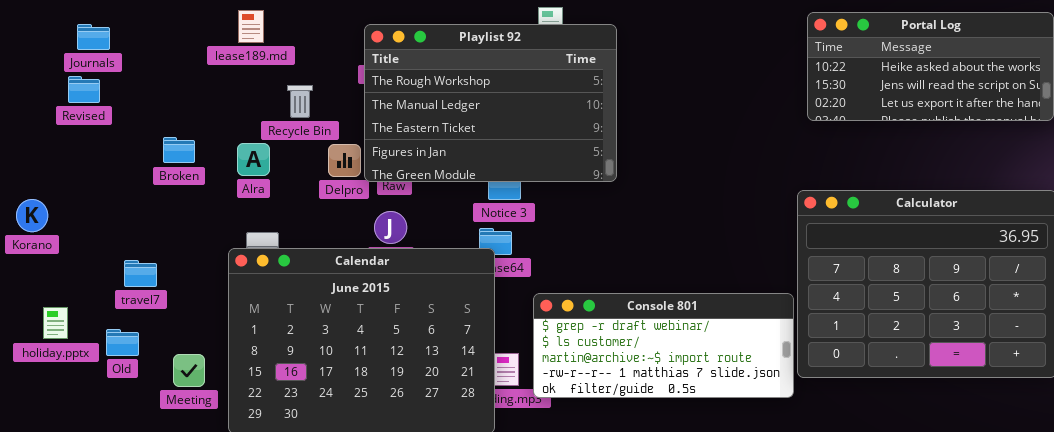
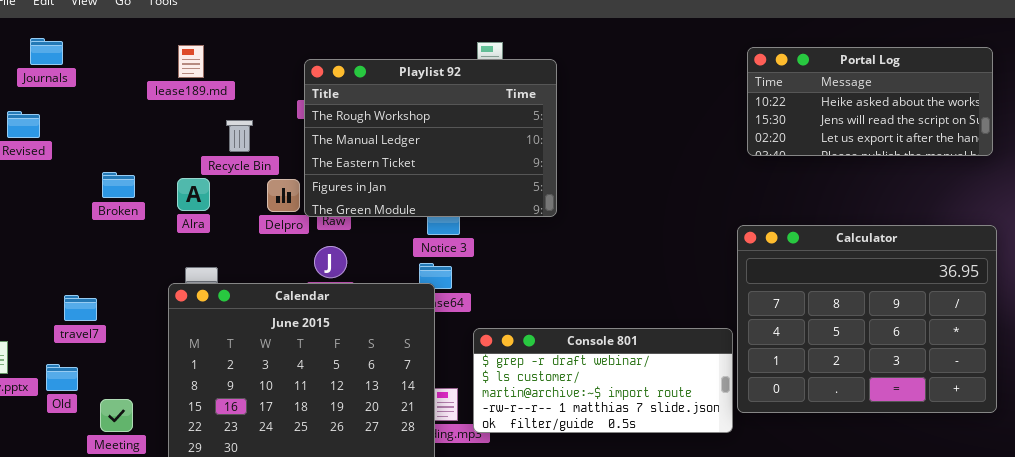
Journals: [77,24,110,50] -> [30,38,63,65], moved
Meeting: [173,354,205,387] -> [100,399,133,432], moved

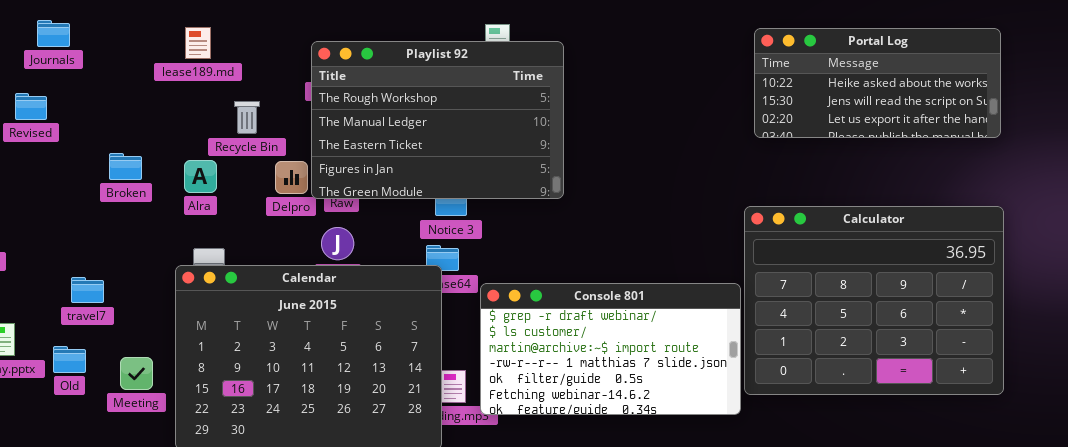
Console 801: [473,328,733,433] -> [480,283,741,415], resized
Meeting: [100,399,133,432] -> [120,357,153,390], moved

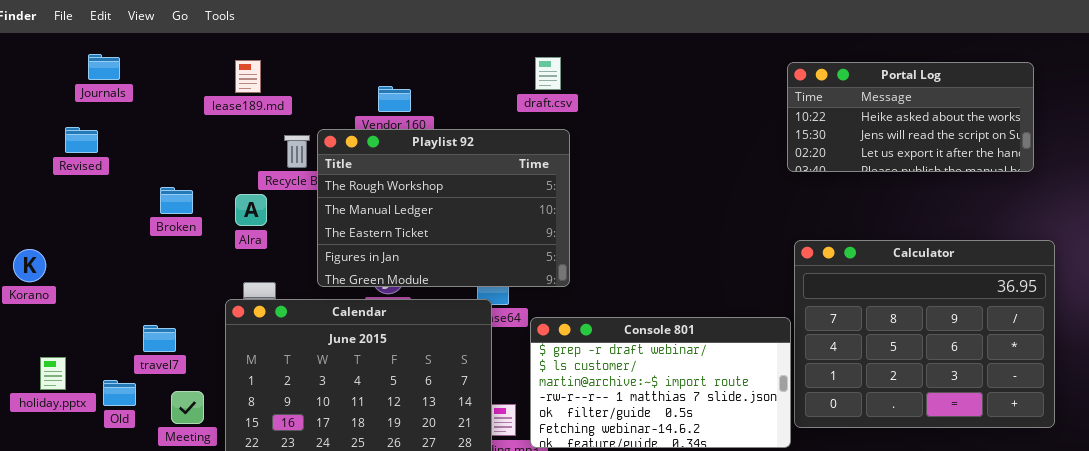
Portal Log: [754,28,1001,138] -> [787,62,1034,172], moved
Playlist 92: [311,41,564,199] -> [317,129,570,287], moved
travel7: [71,277,104,303] -> [143,325,176,352], moved

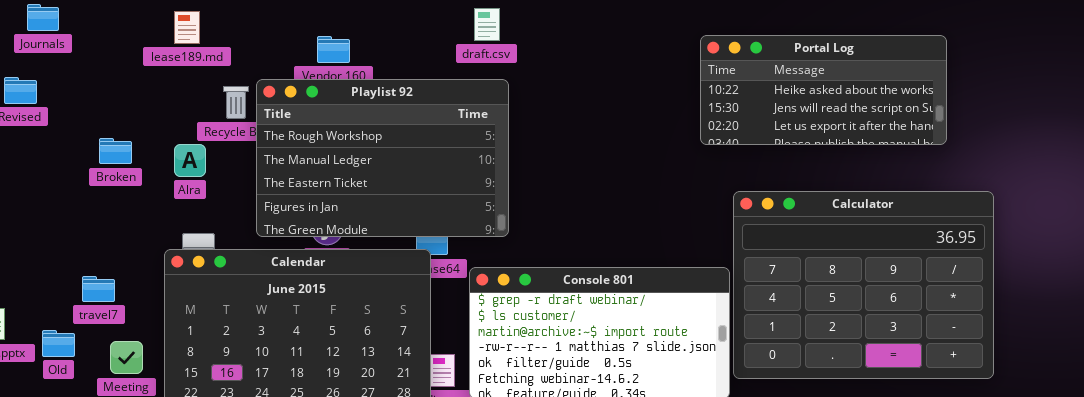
Portal Log: [787,62,1034,172] -> [700,35,947,145], moved

